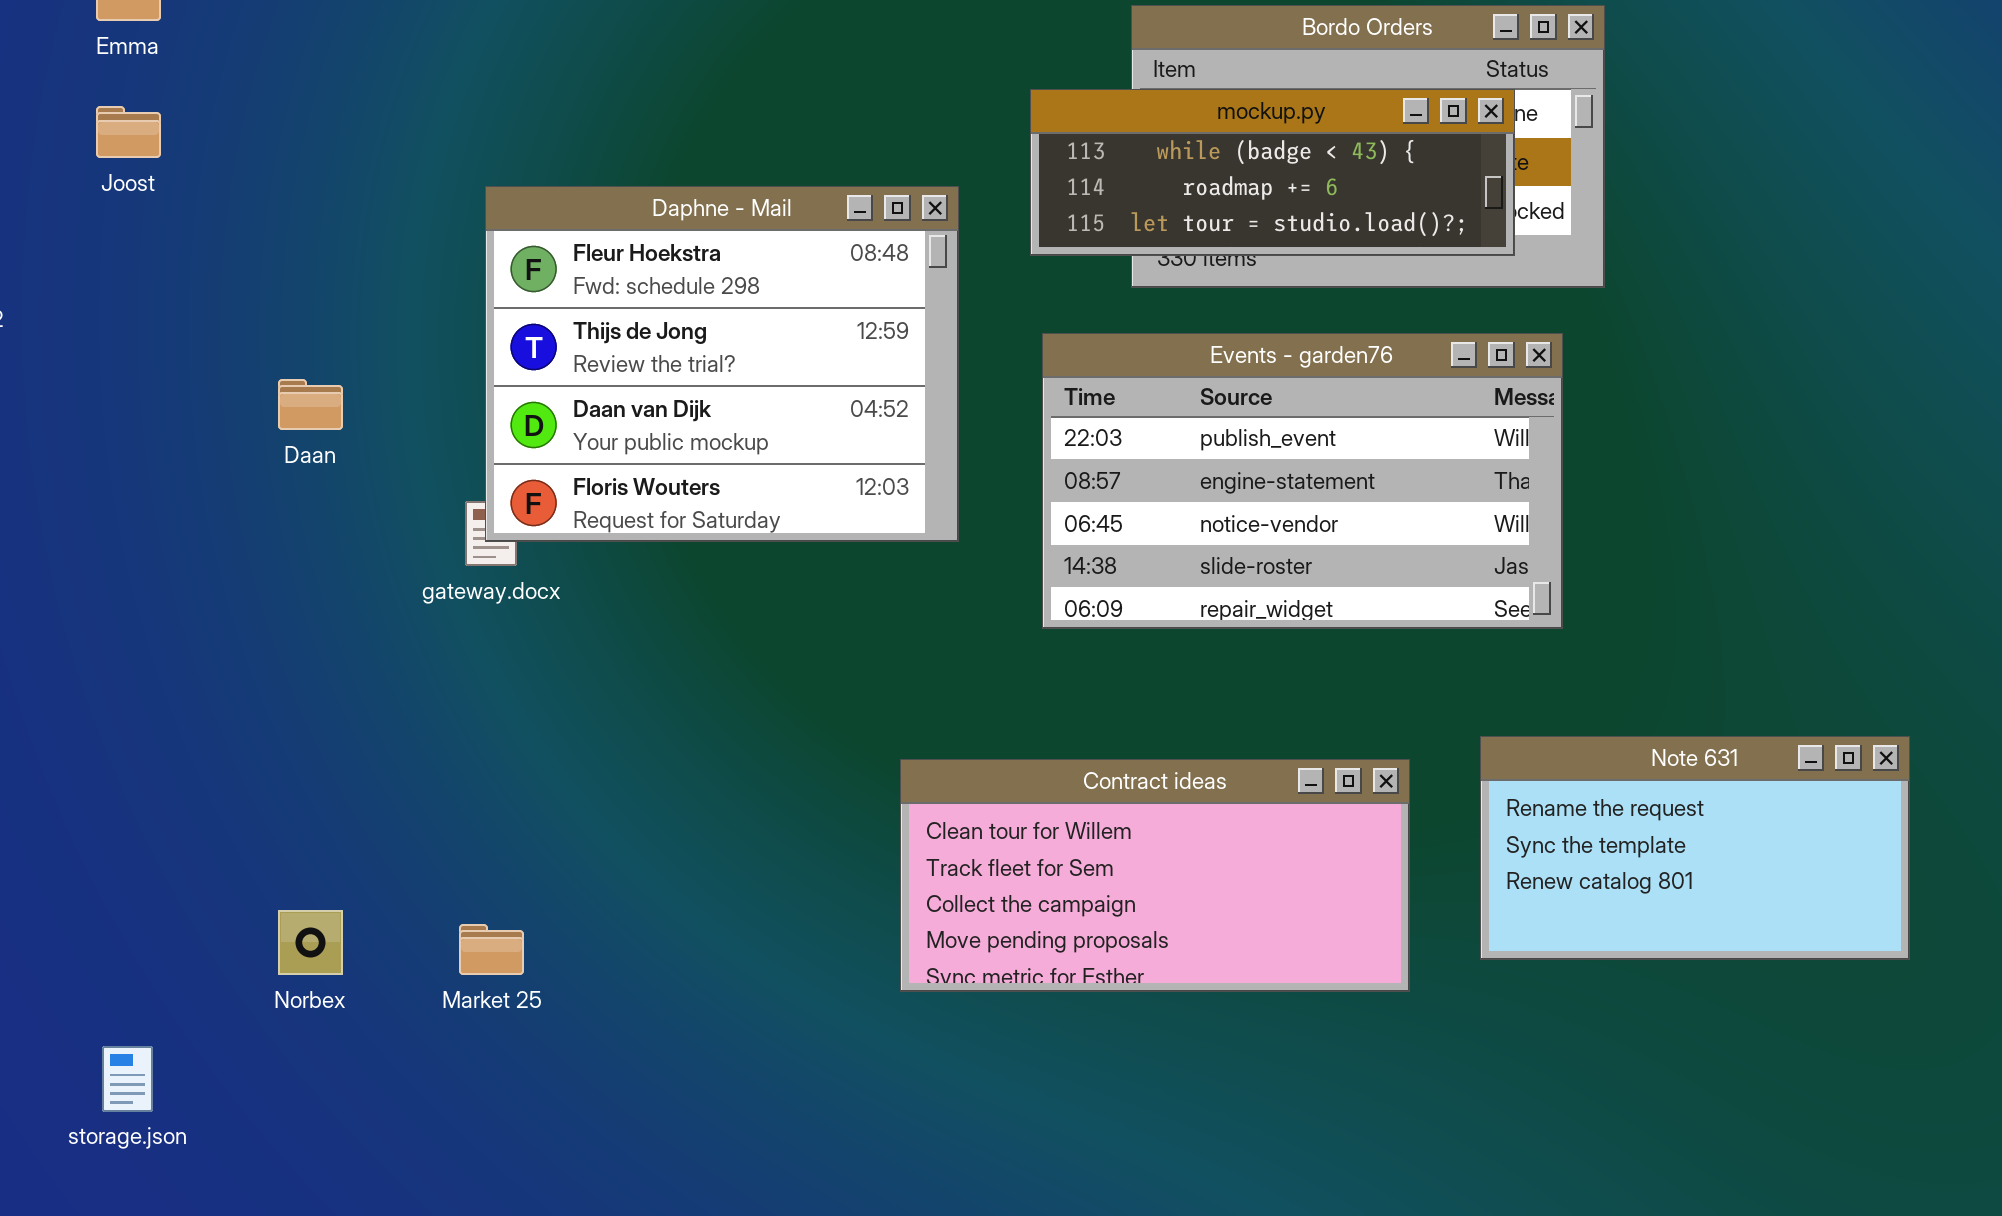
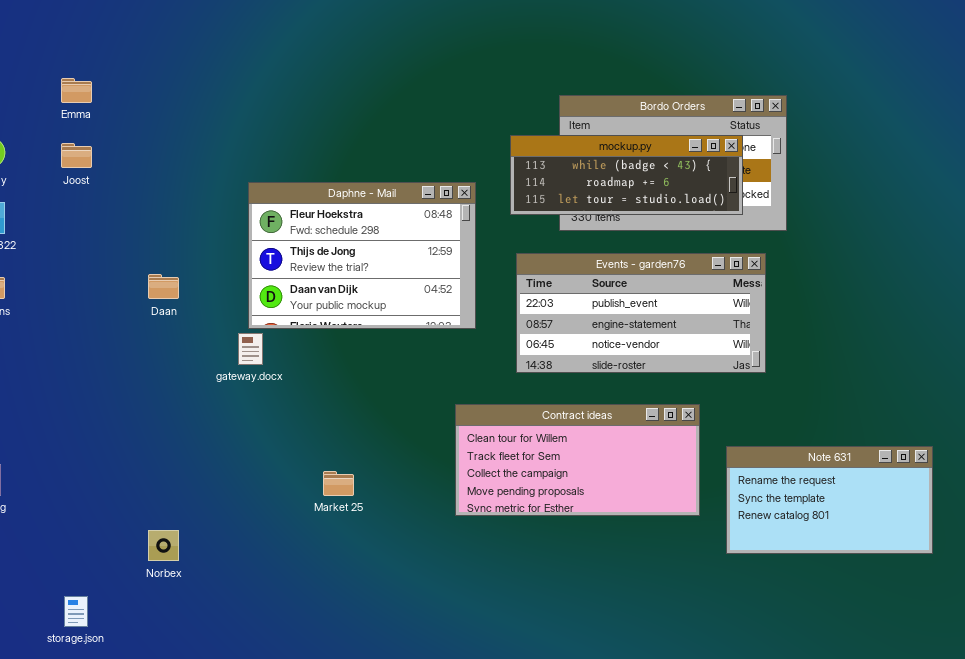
Daphne - Mail: [485,186,959,542] -> [248,182,476,329], resized
Events - garden76: [1042,333,1563,629] -> [516,253,766,373], resized
Contract ideas: [900,759,1410,992] -> [455,404,700,516], moved
Market 25: [459,924,524,975] -> [323,471,354,496], moved

